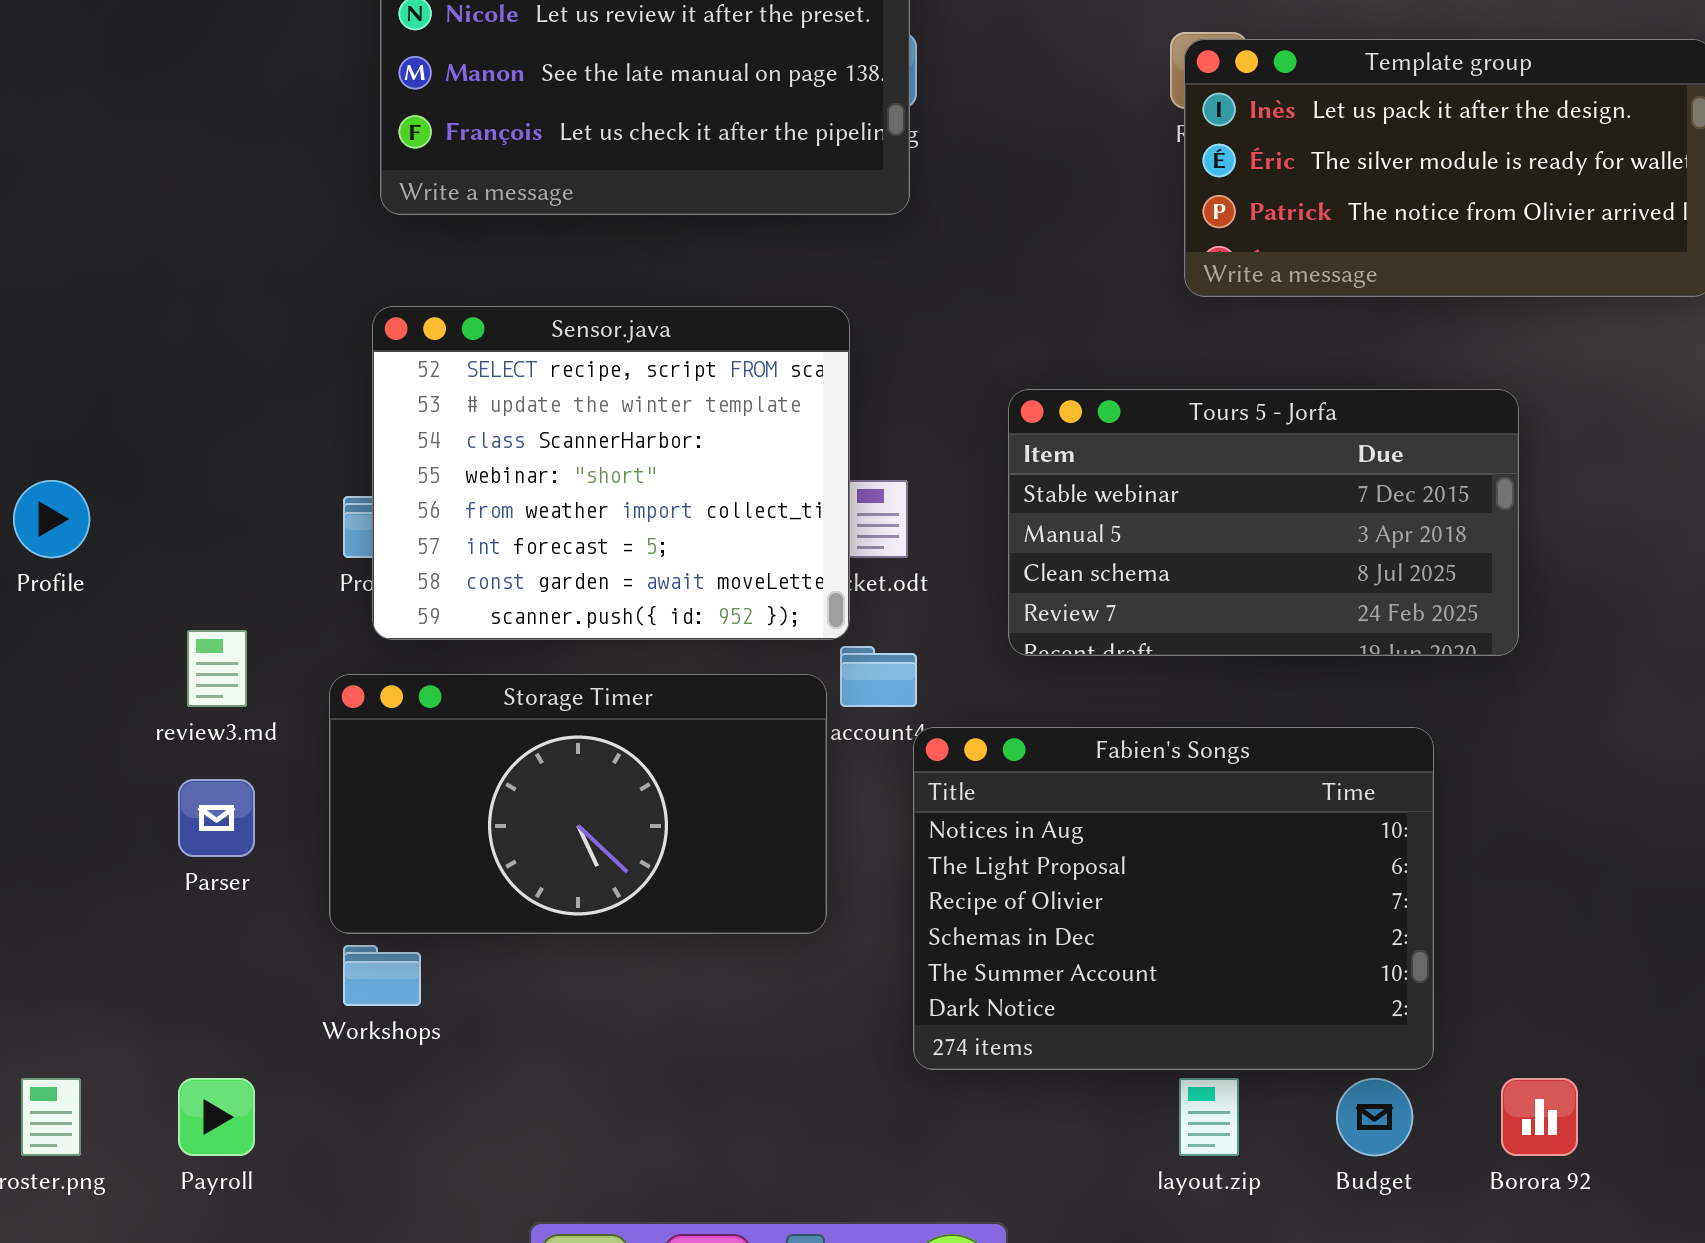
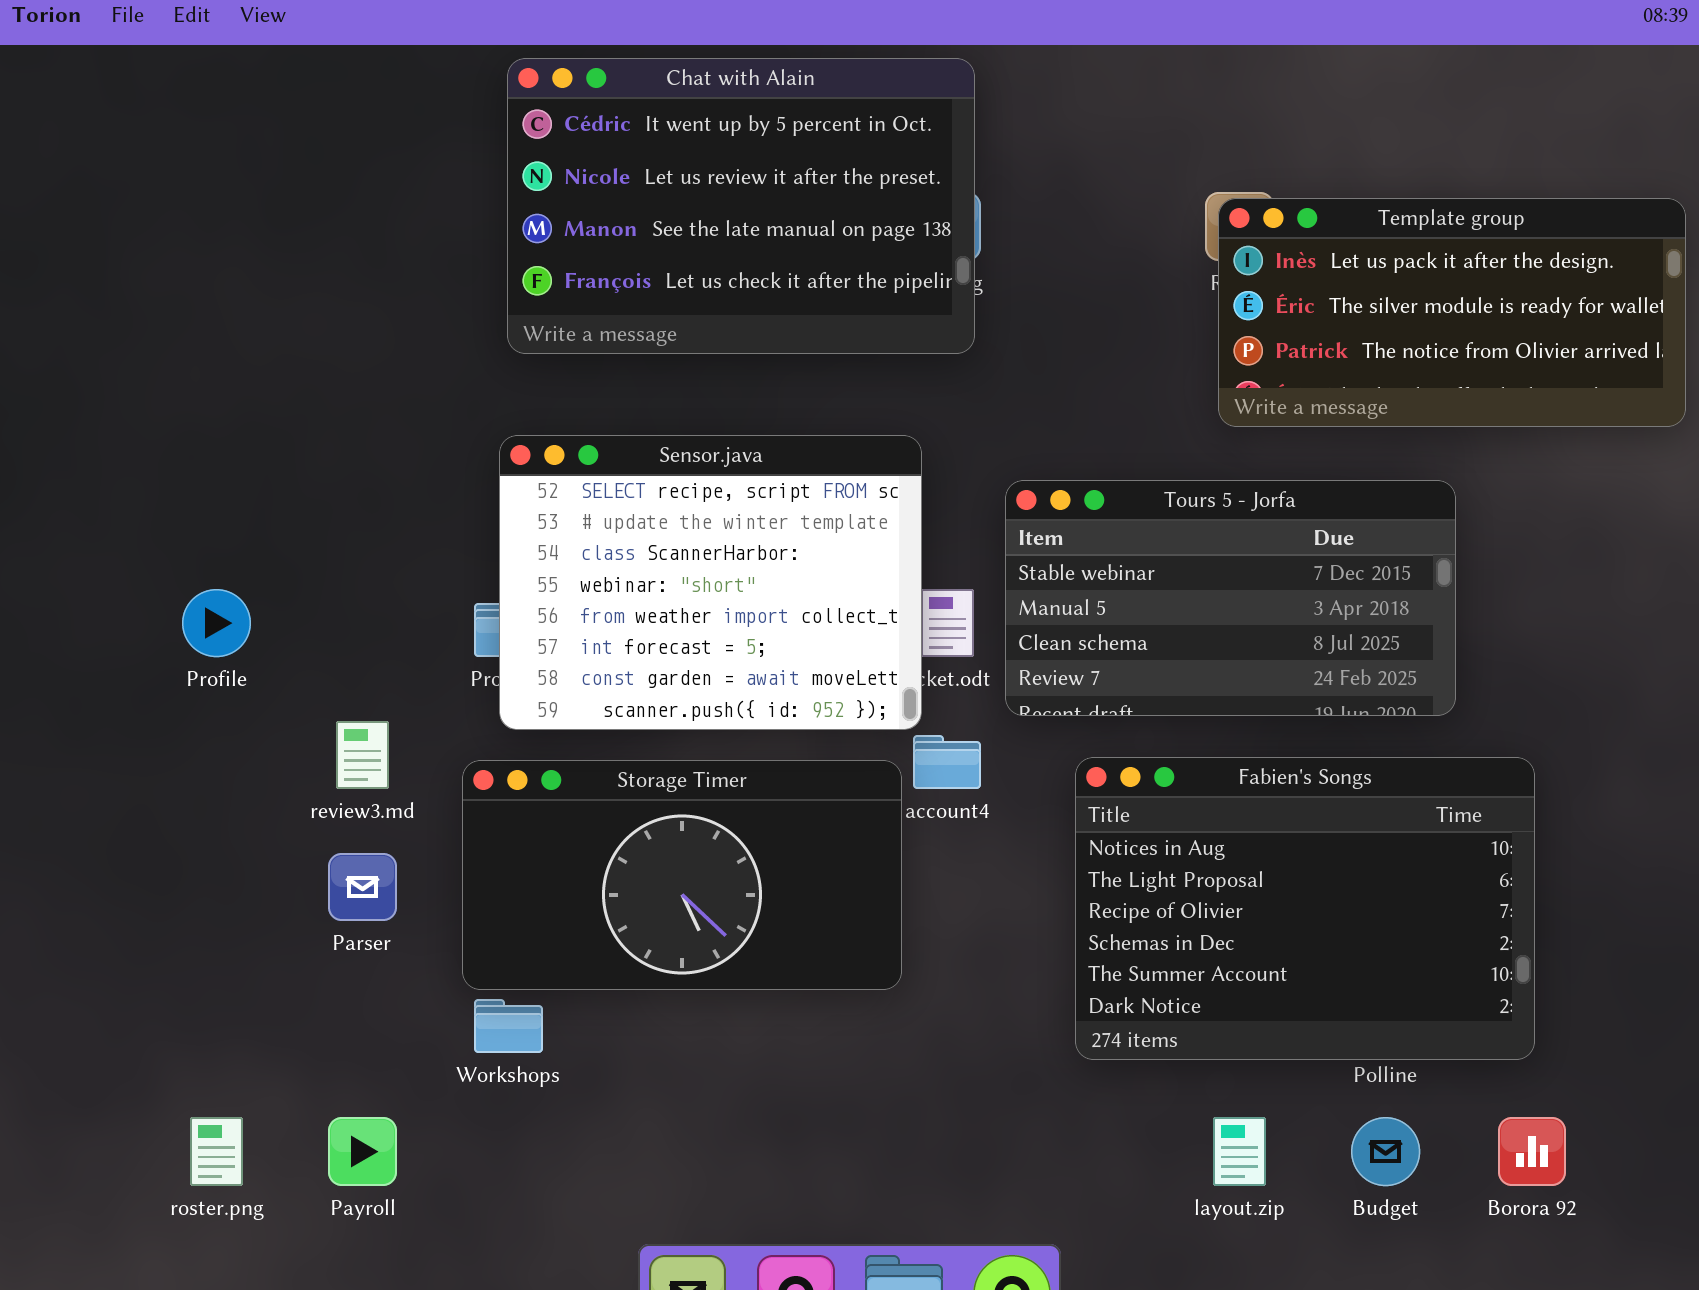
Tours 5 - Jorfa: [1008,389,1519,656] -> [1005,480,1456,716], moved
Fabien's Songs: [913,727,1434,1070] -> [1075,757,1535,1060], moved

